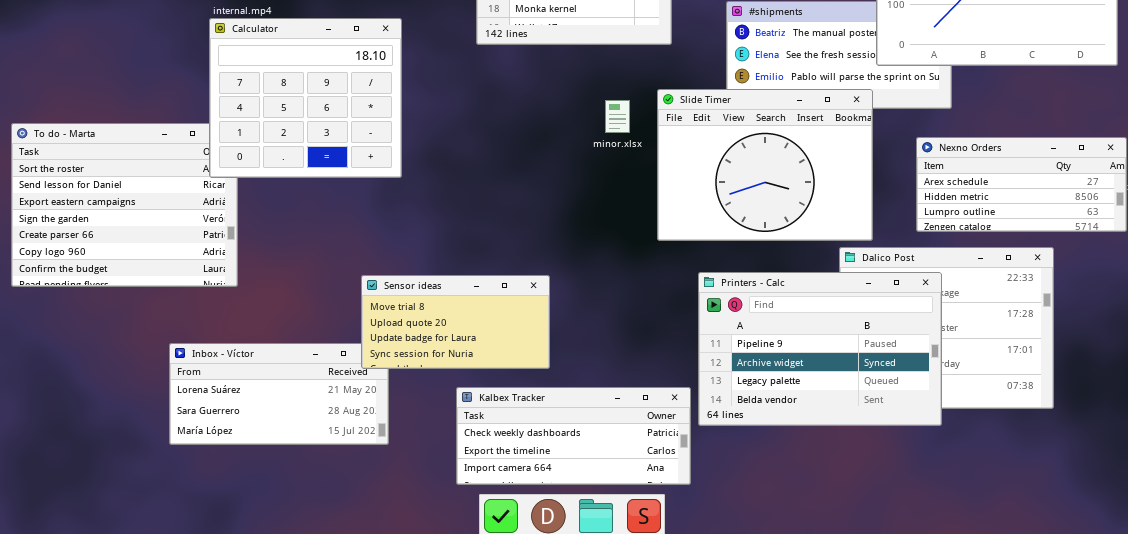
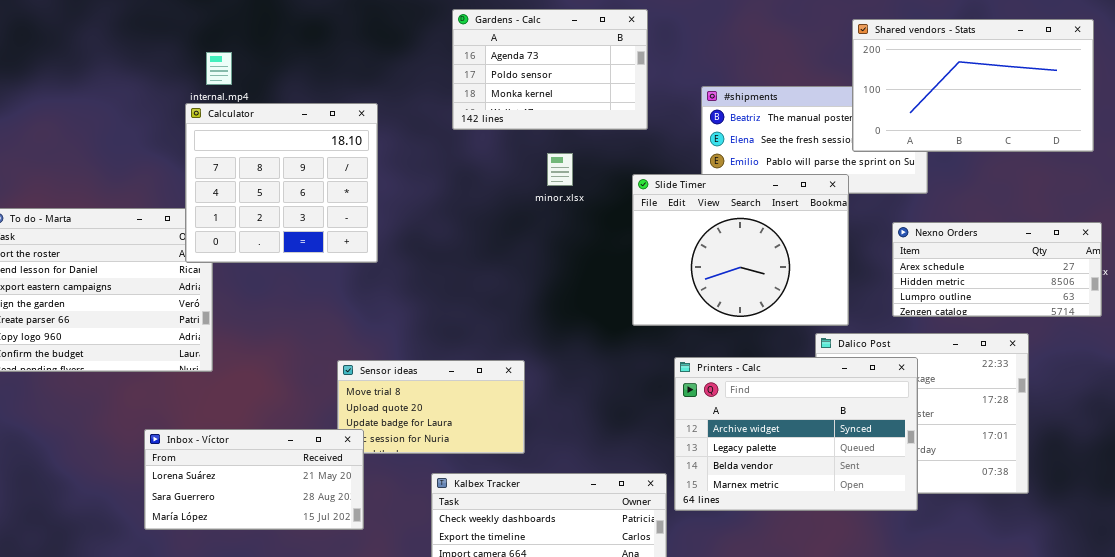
minor.xlsx: [605,100,630,133] -> [547,153,573,186], moved
Printers - Calc: [698,272,942,426] -> [674,357,918,511], scrolled down 1 row
Inbox - Víctor: [169,343,389,445] -> [144,429,364,530], raised

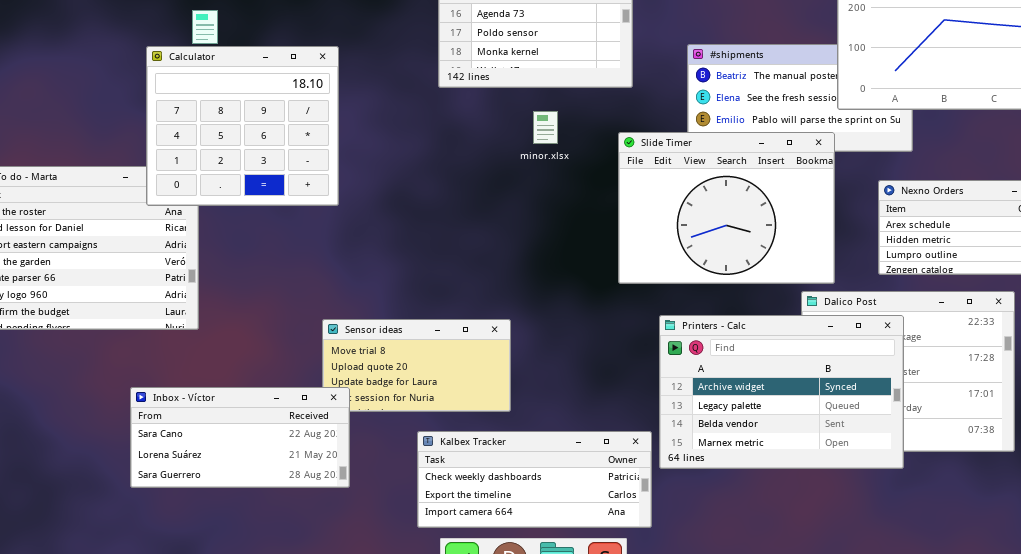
Calculator: [185,103,378,263] -> [146,46,339,206], moved
Inbox - Víctor: [144,429,364,530] -> [130,387,350,488], scrolled up 1 row

